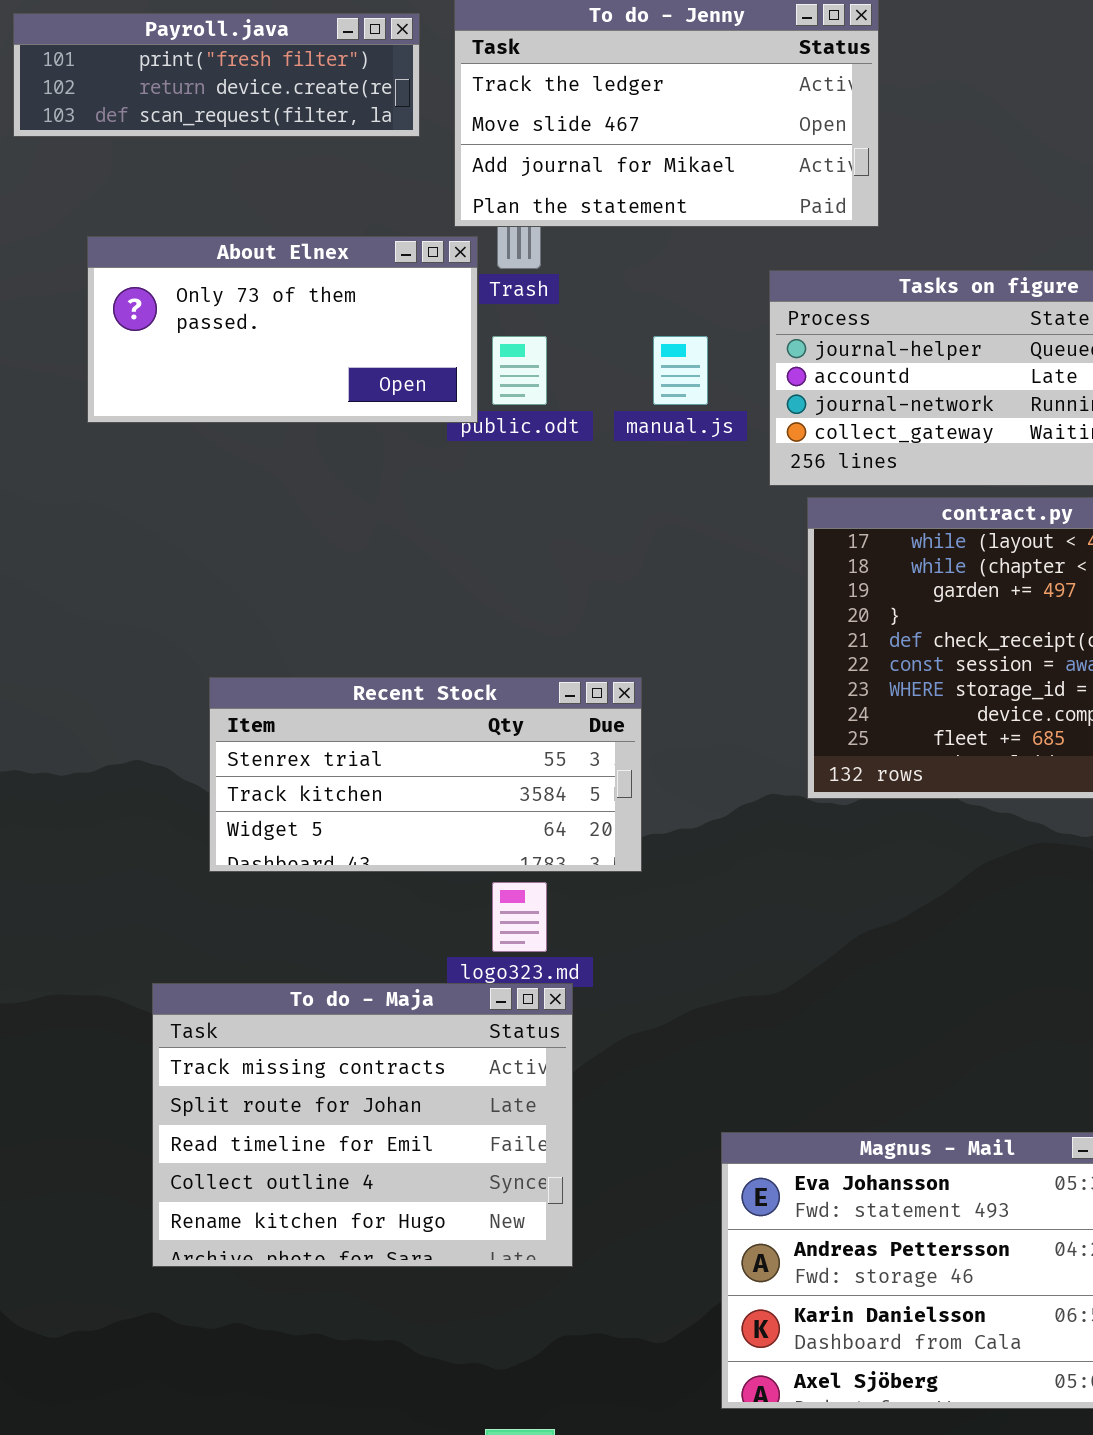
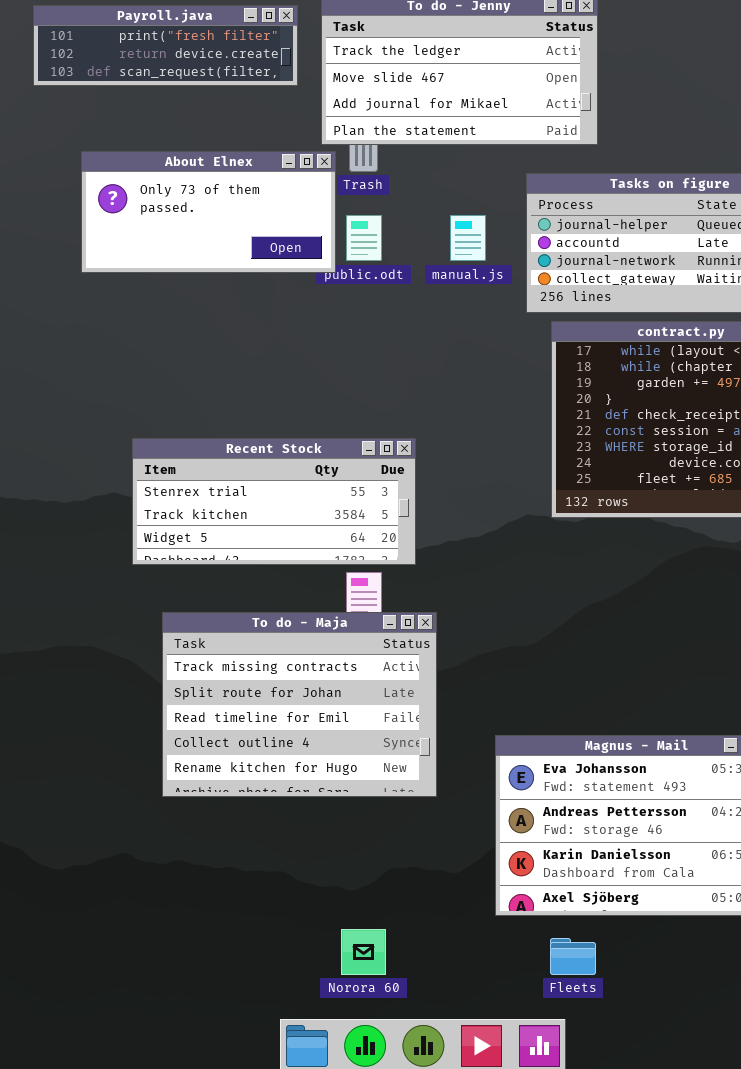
Recent Stock: [209,677,642,872] -> [132,438,416,565], moved
To do - Maja: [152,983,573,1267] -> [162,612,437,797], moved

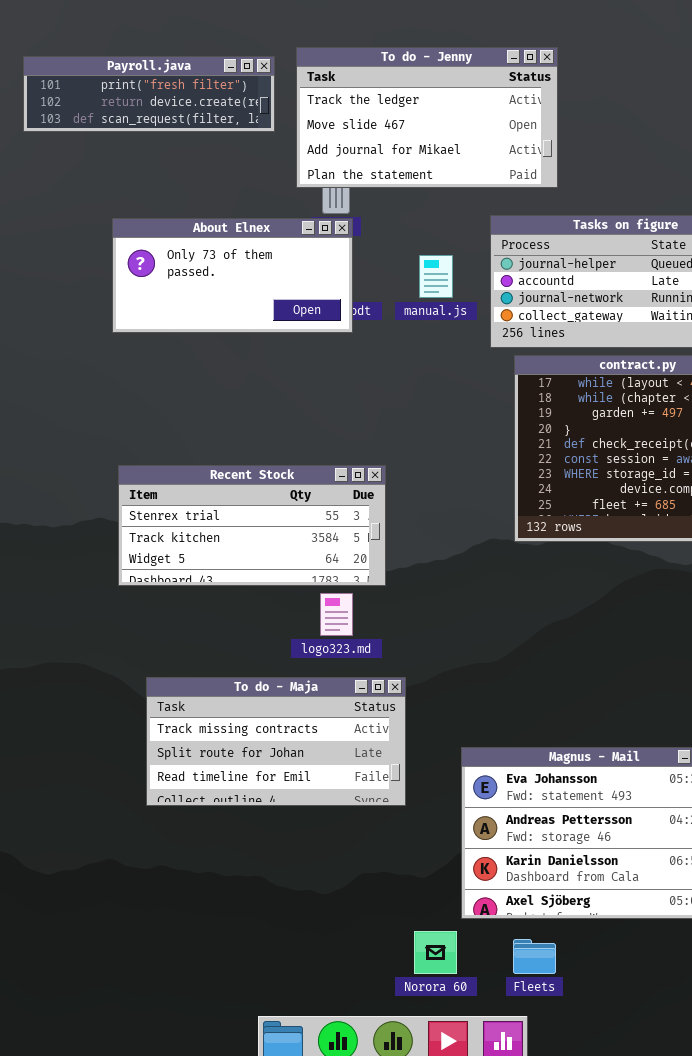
About Elnex: [81,151,336,273] -> [112,218,353,333], moved
To do - Maja: [162,612,437,797] -> [146,677,406,806], resized
Norora 60: [341,929,386,975] -> [414,931,457,974], moved

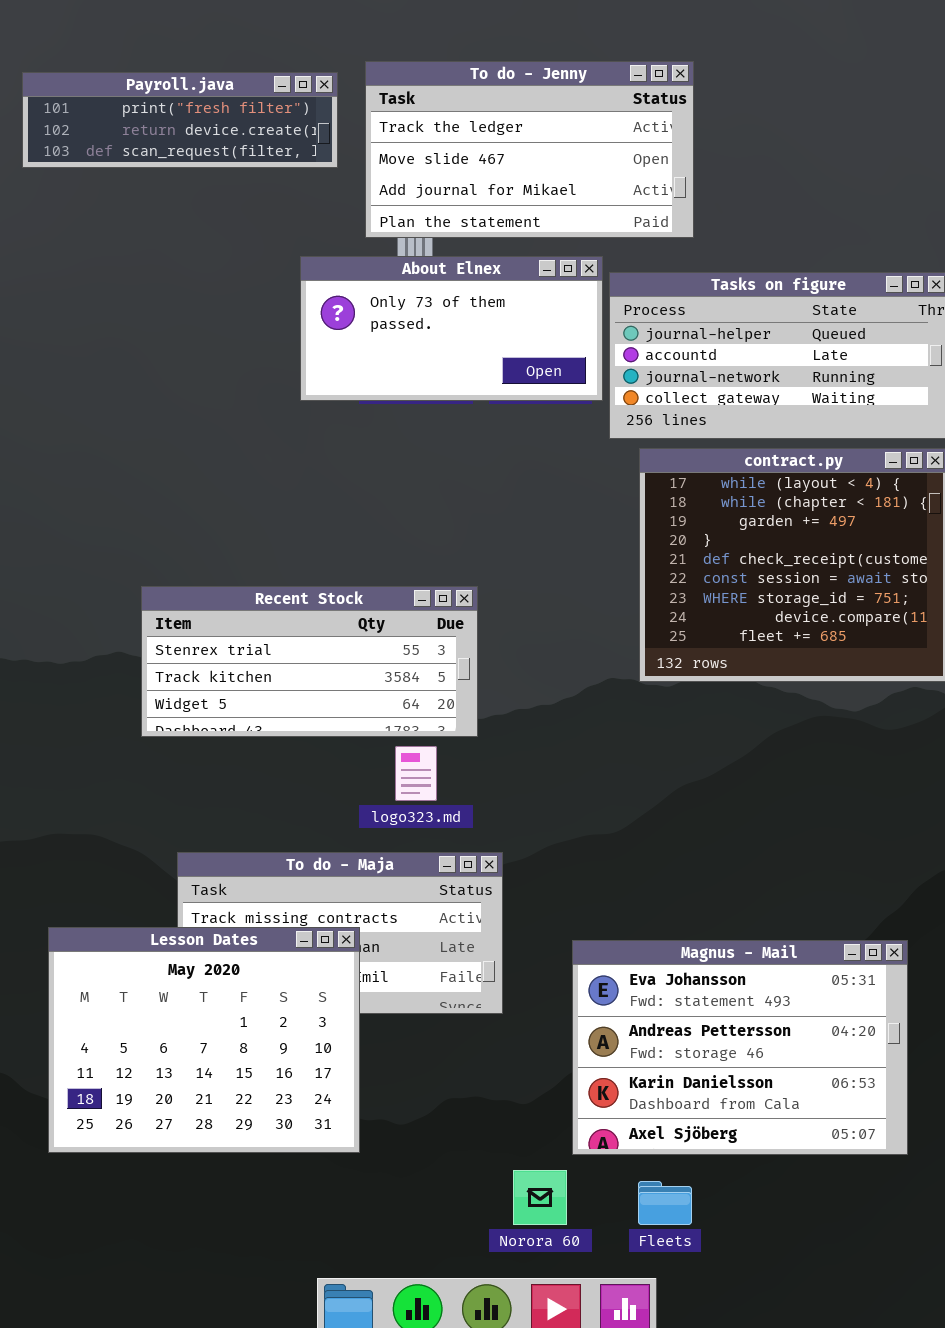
About Elnex: [112,218,353,333] -> [300,256,603,401], moved
Lesson Dates: none -> [48,927,360,1153], opened

